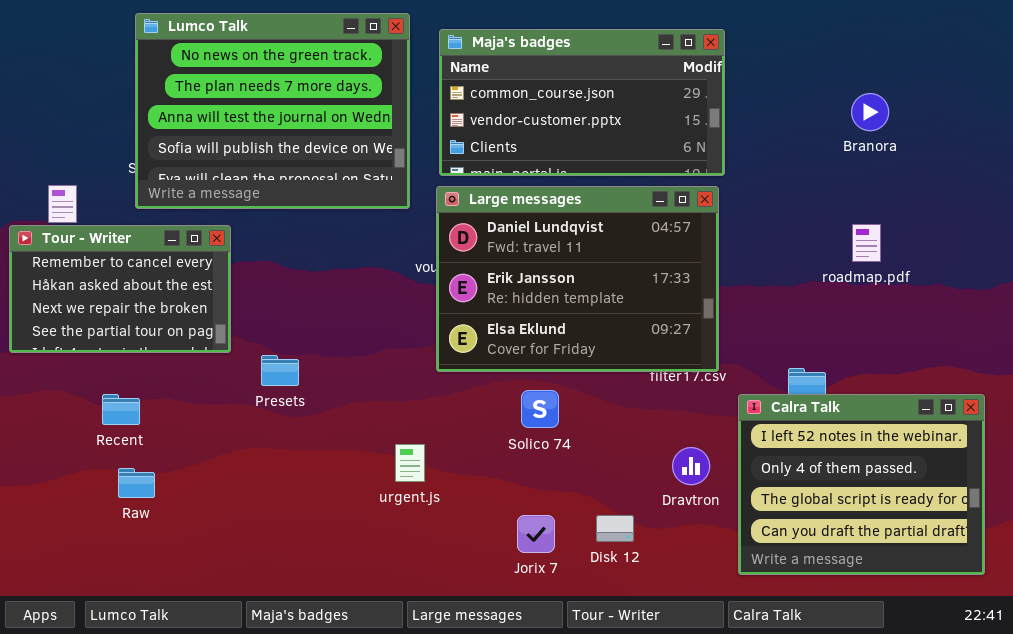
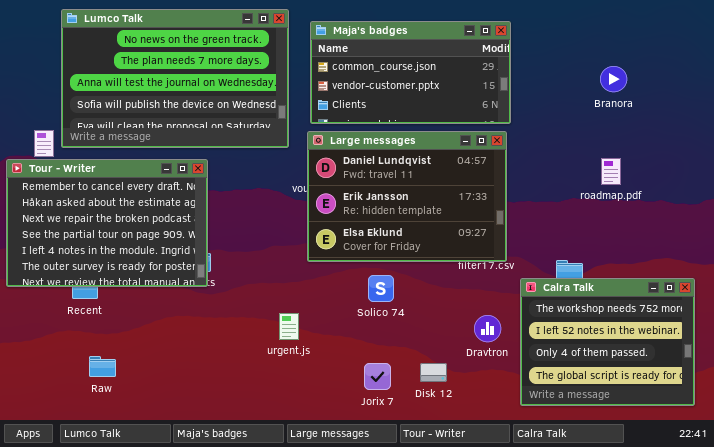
Lumco Talk: [135,13,410,209] -> [61,9,289,148], resized
Tour - Writer: [9,225,231,353] -> [6,159,208,287], resized
Calra Talk: [738,394,985,575] -> [520,278,695,406], scrolled up 1 row
Raw: [118,468,155,498] -> [89,356,116,377], moved

